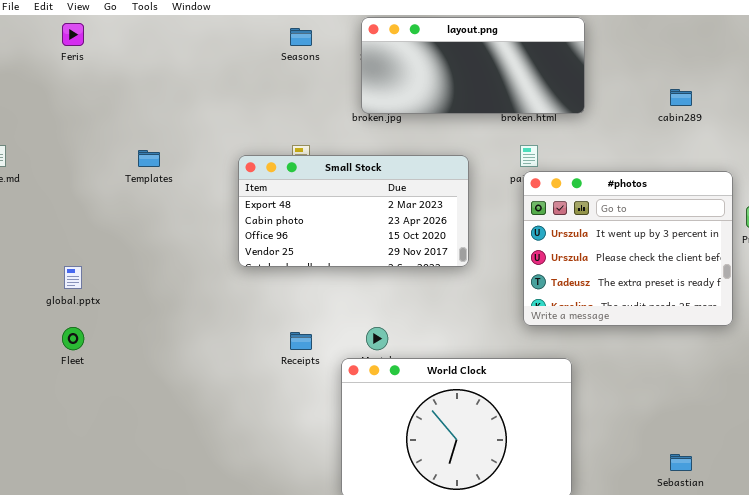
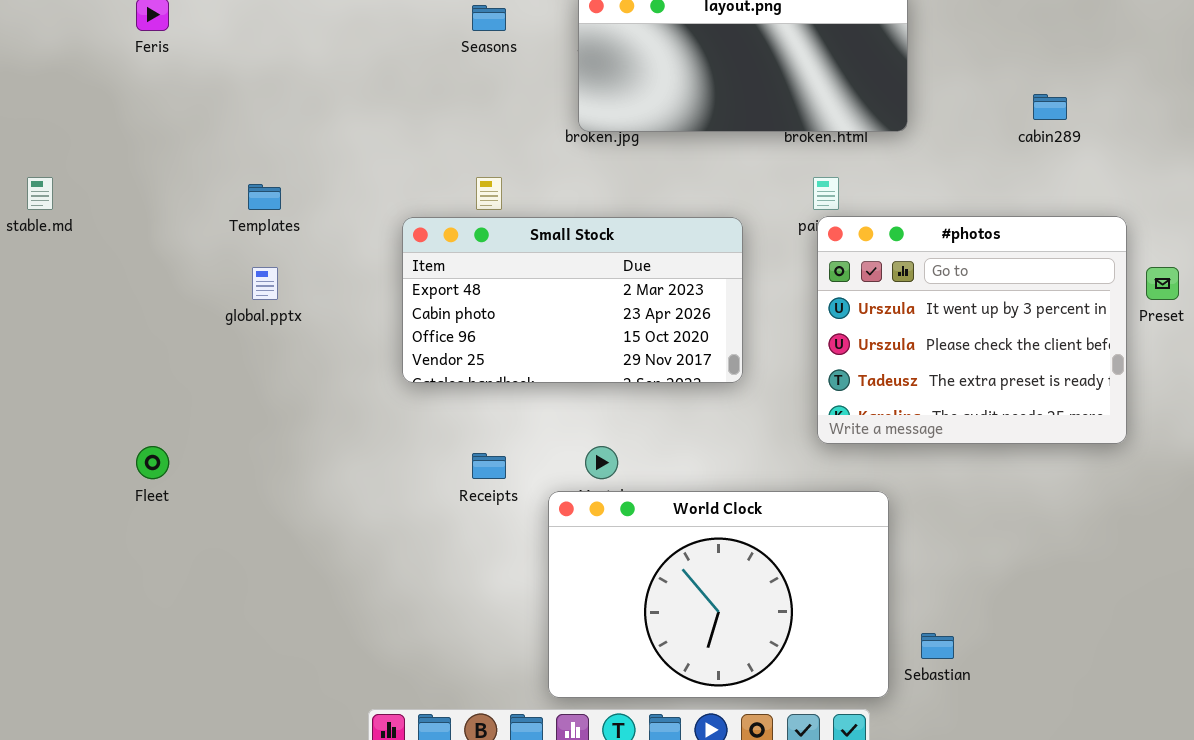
Small Stock: [238,155,469,267] -> [402,217,743,383], moved
global.pptx: [64,266,82,289] -> [252,267,278,300], moved
Sebastian: [670,454,692,471] -> [921,633,954,659], moved

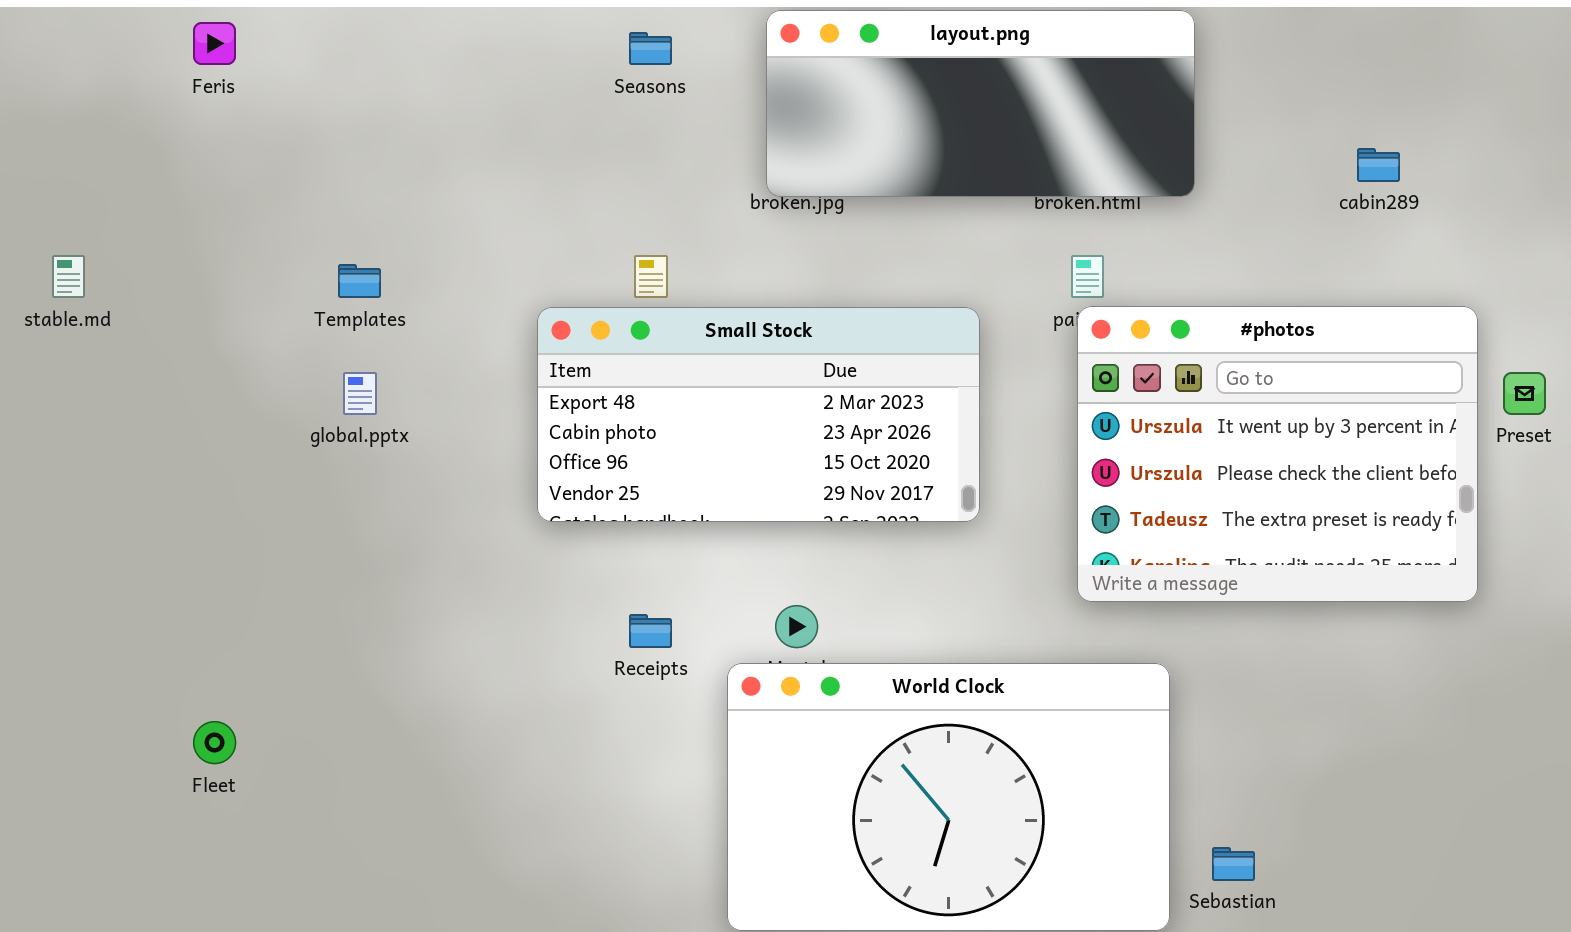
Fleet: [136,446,169,479] -> [193,721,236,764], moved

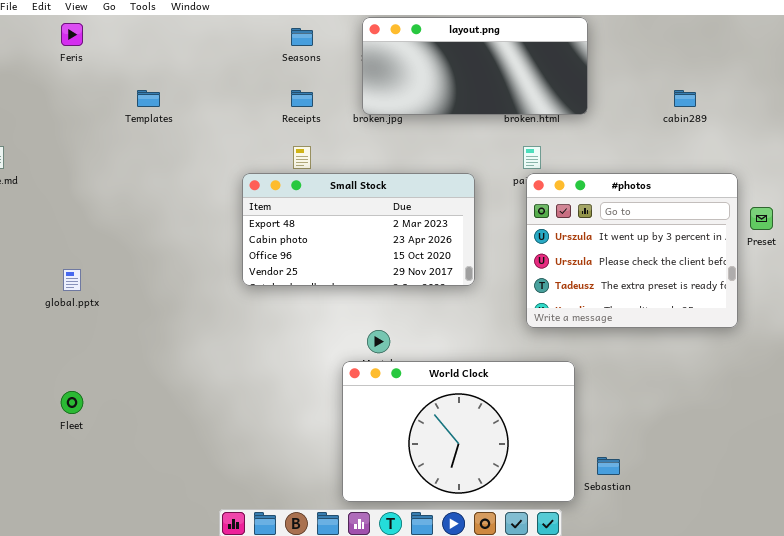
Templates: [338,264,381,298] -> [137,90,160,107], moved
global.pptx: [343,372,377,415] -> [63,269,81,291], moved
Receipts: [629,614,672,648] -> [291,90,313,107], moved

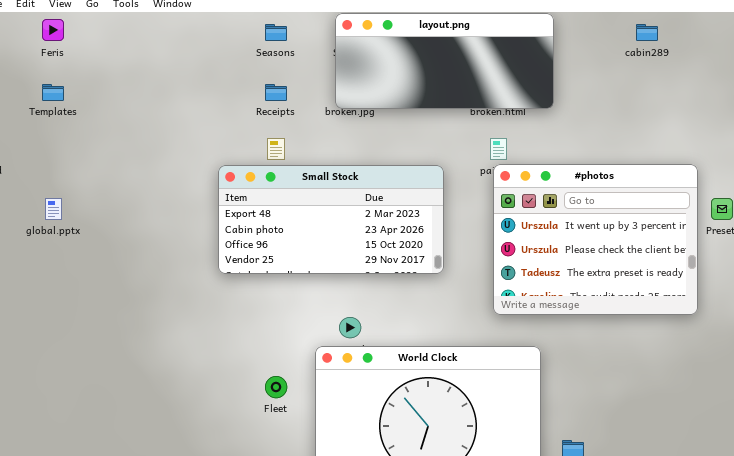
Templates: [137,90,160,107] -> [42,84,64,101], moved
cabin289: [674,90,696,107] -> [636,24,658,41], moved
global.pptx: [63,269,81,291] -> [45,198,62,220], moved
Fleet: [61,391,83,414] -> [265,376,287,398], moved

